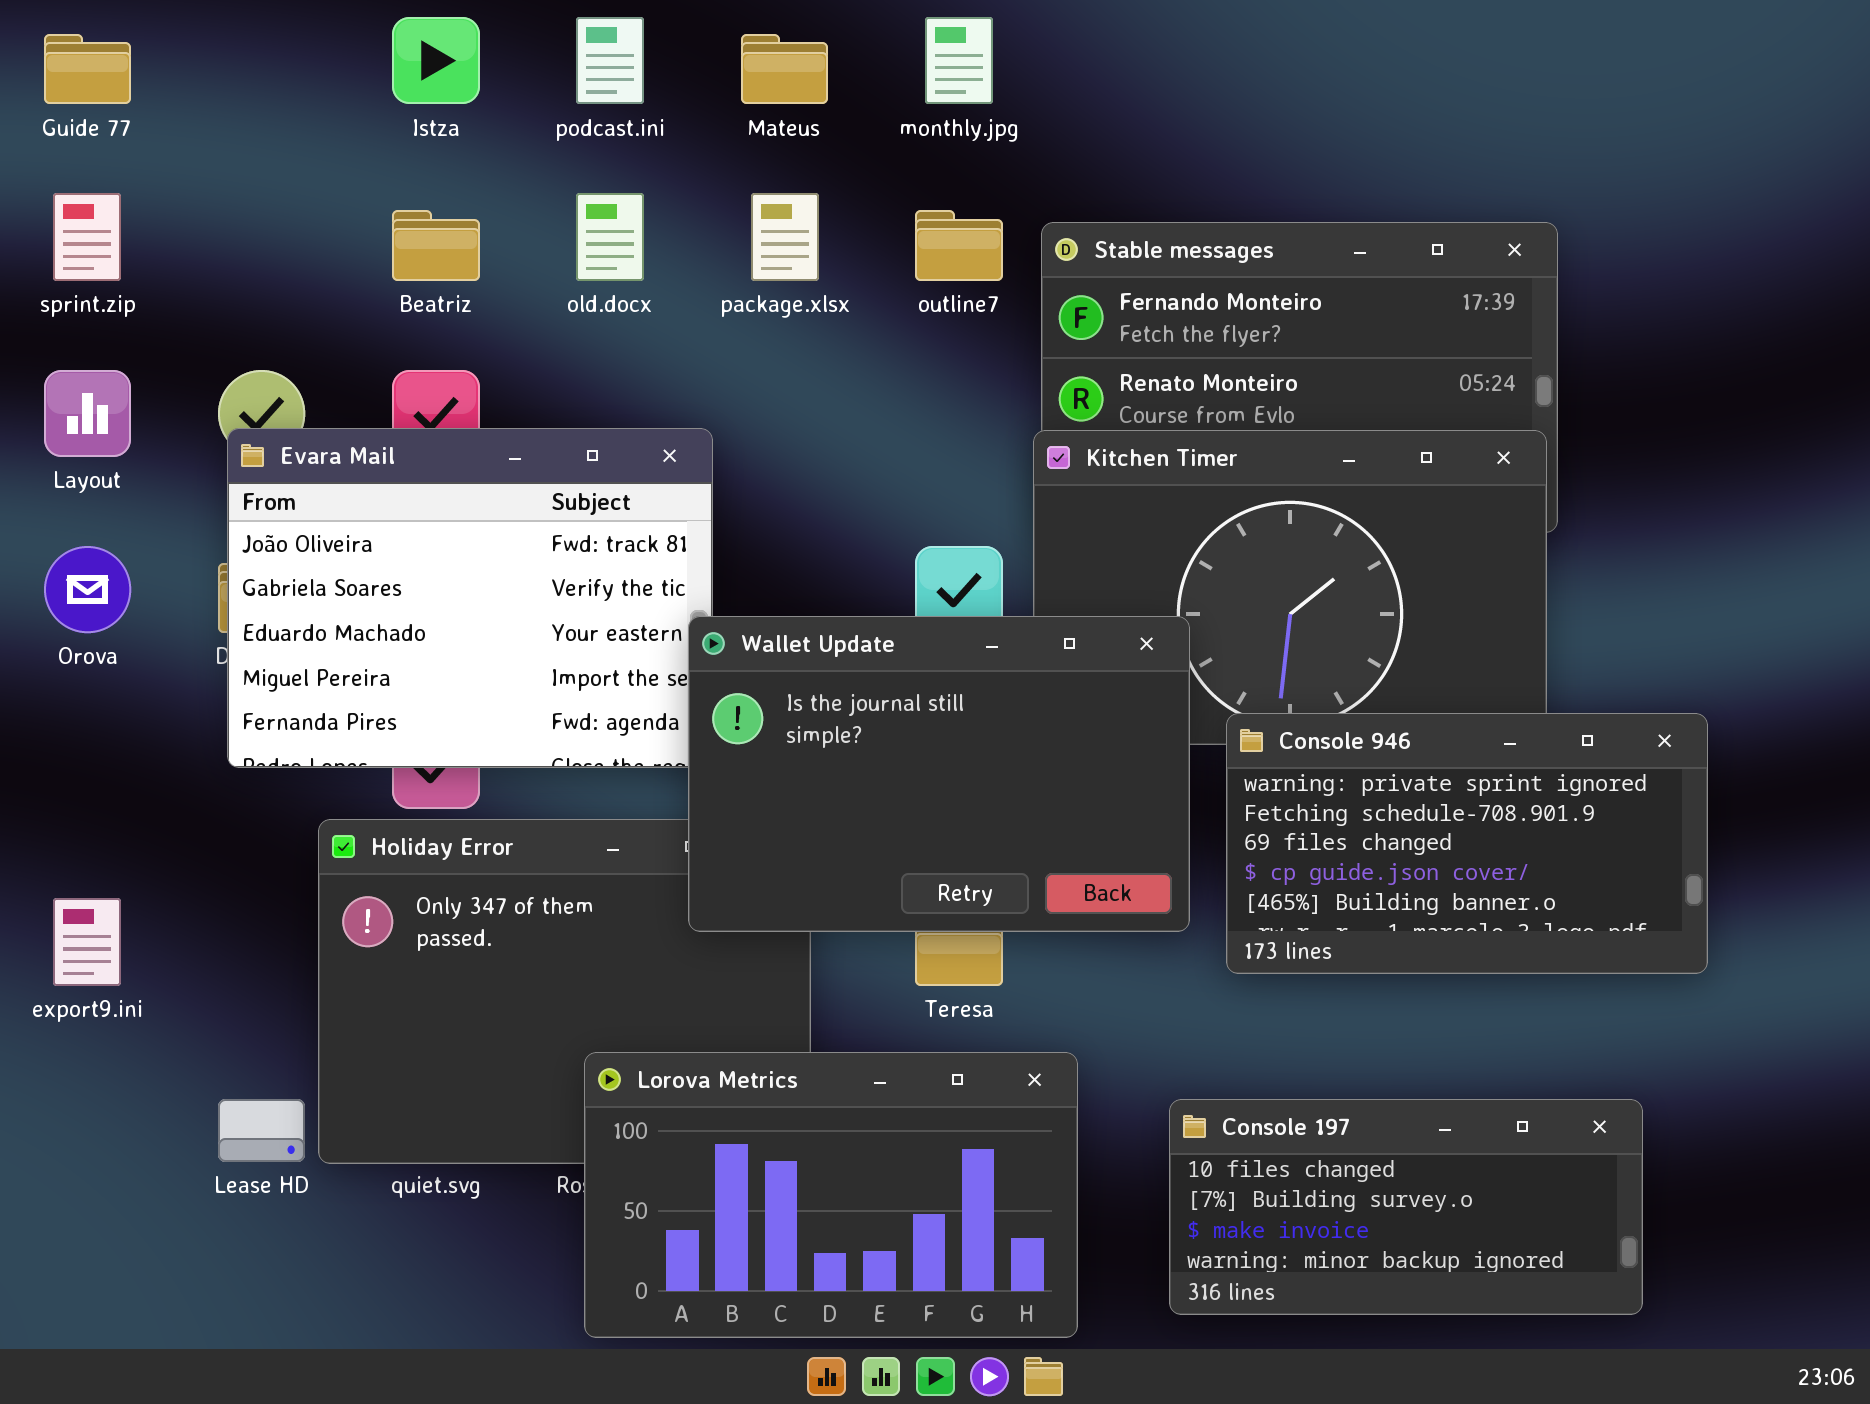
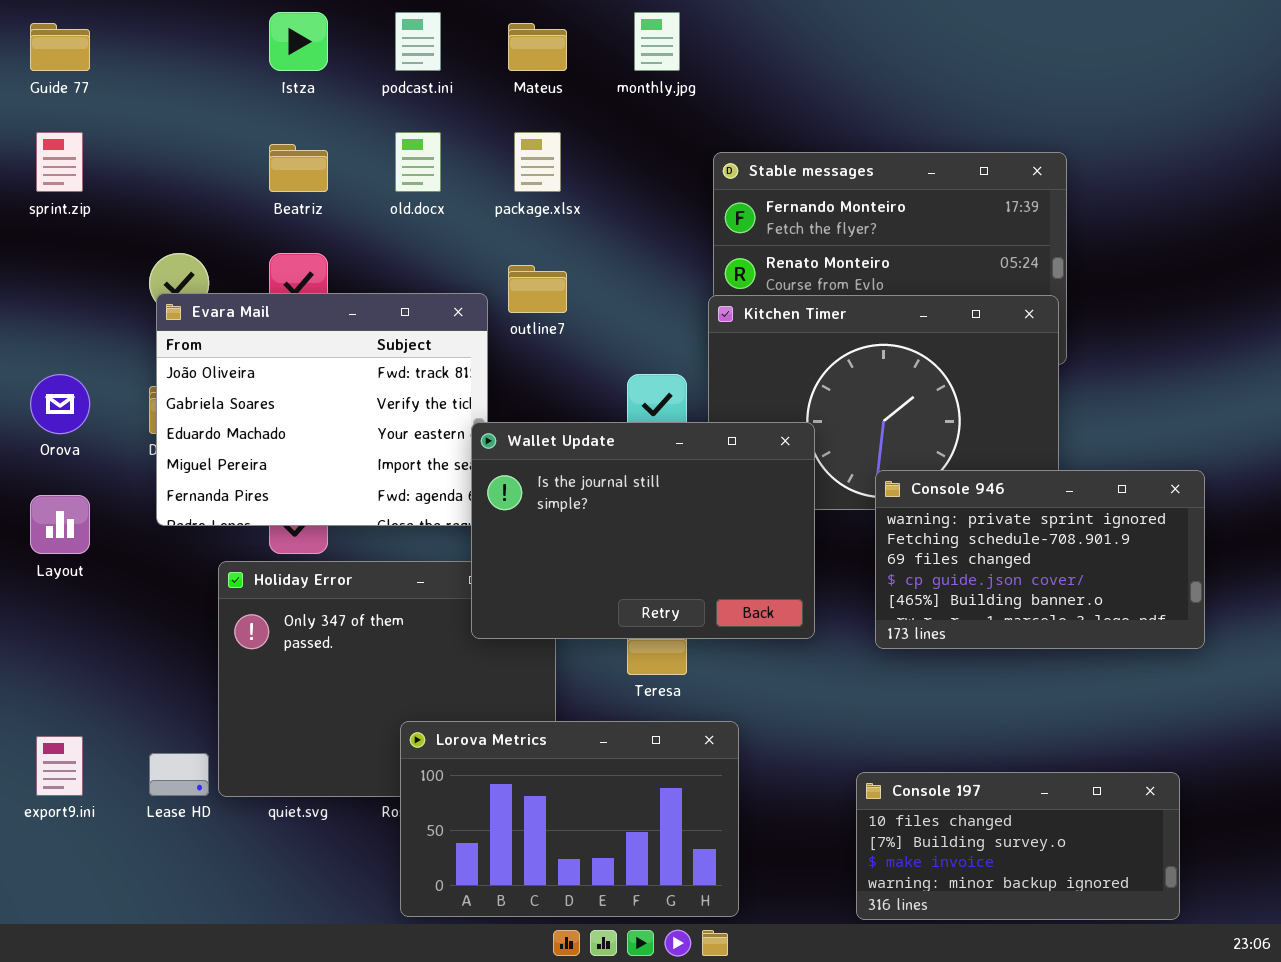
outline7: [915,210,1003,281] -> [508,265,567,313], moved
Layout: [44,370,131,457] -> [30,495,90,554], moved
Console 946: [1226,713,1708,974] -> [875,470,1205,649], moved
export9.ini: [53,898,121,986] -> [36,736,83,796], moved
Console 197: [1169,1099,1643,1315] -> [856,772,1180,920], moved

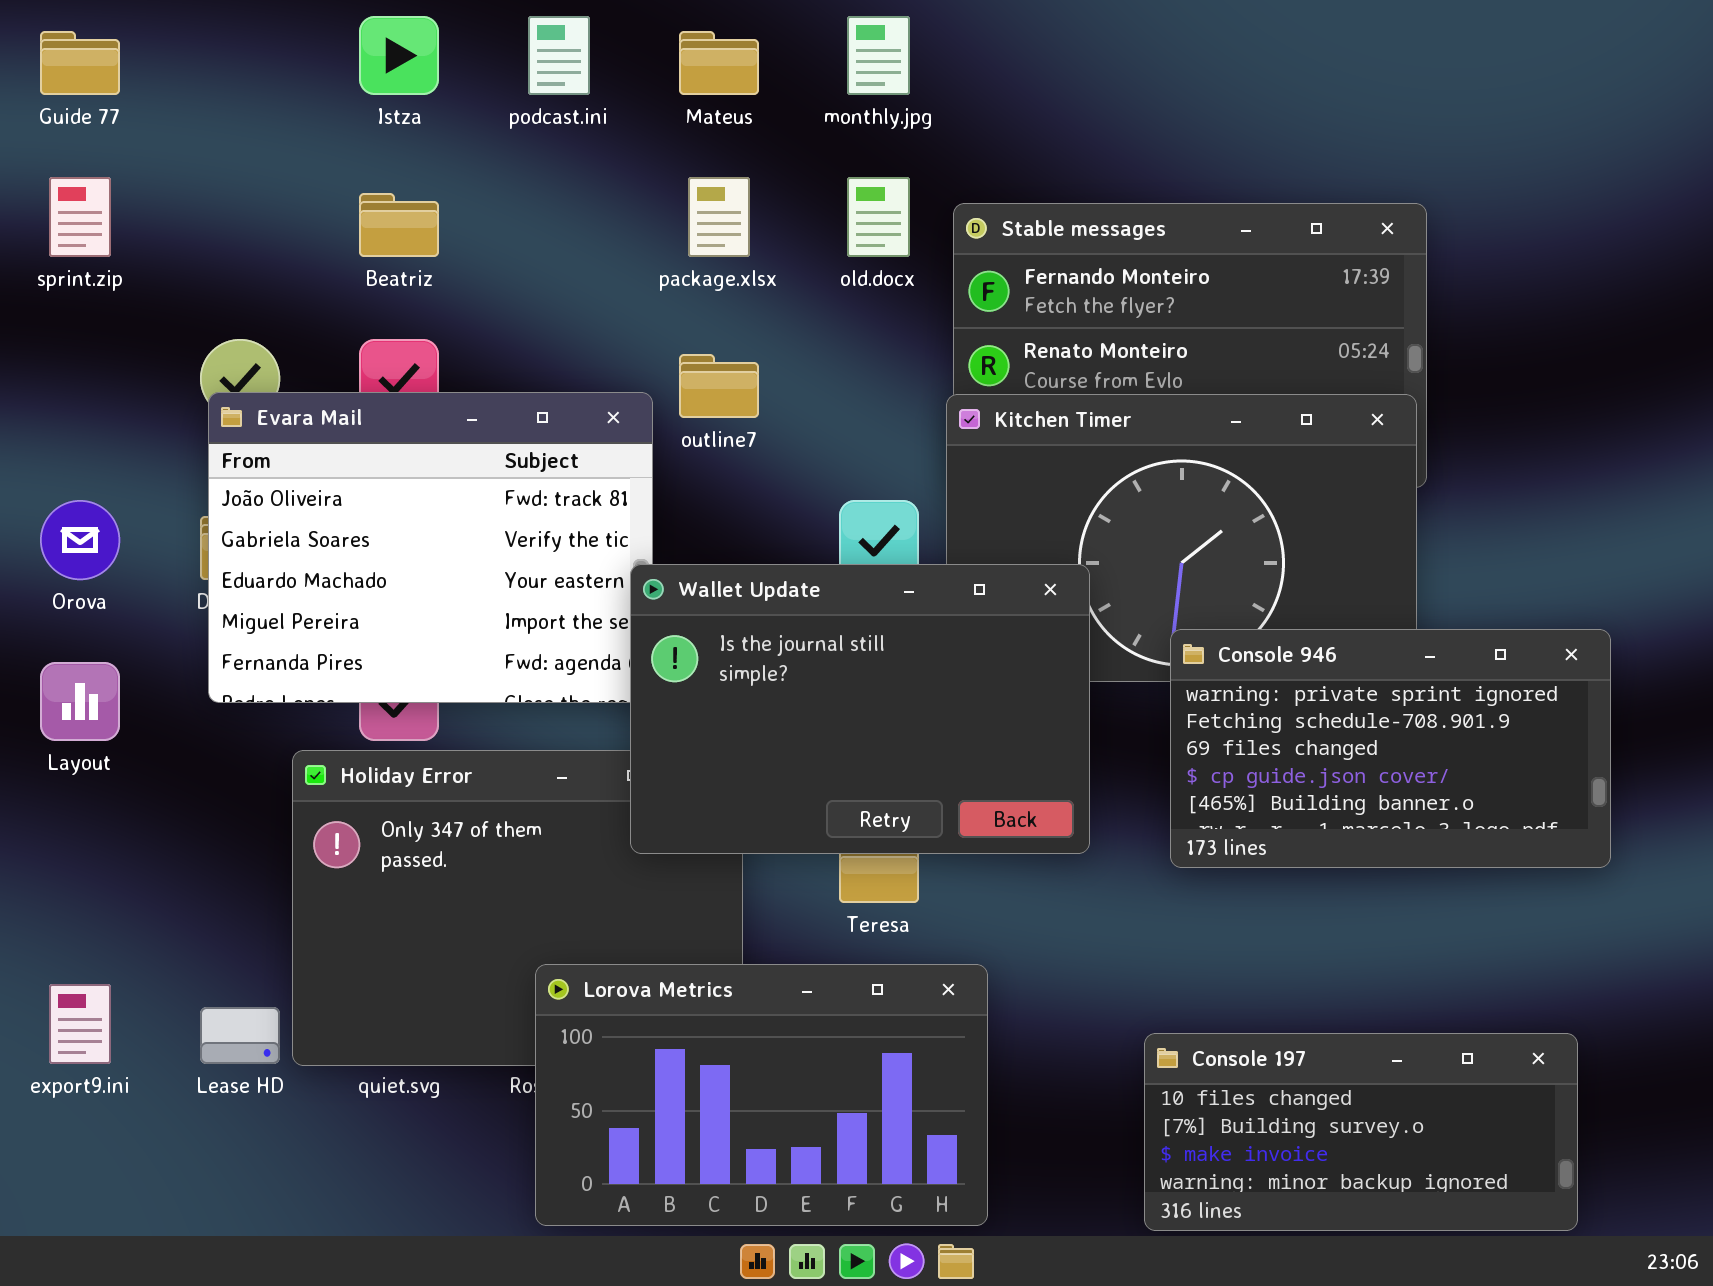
old.docx: [395,132,441,192] -> [847,177,910,257], moved

